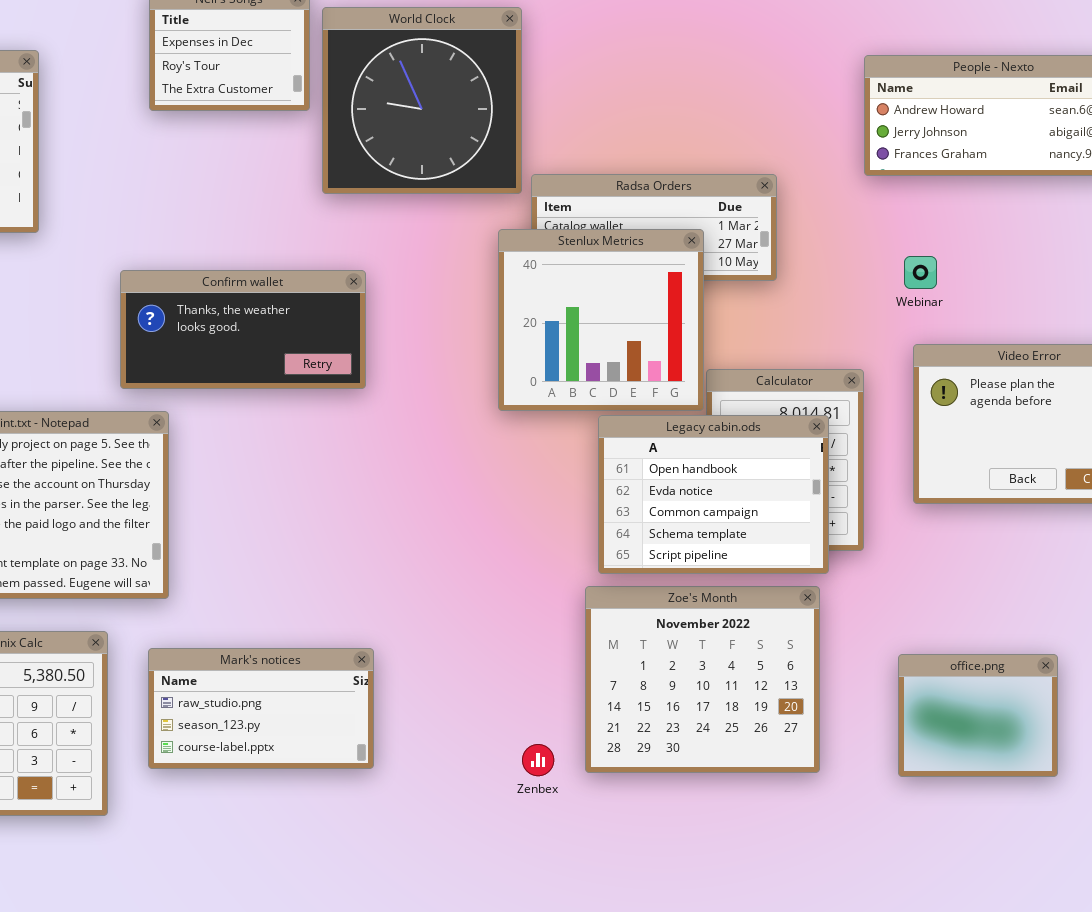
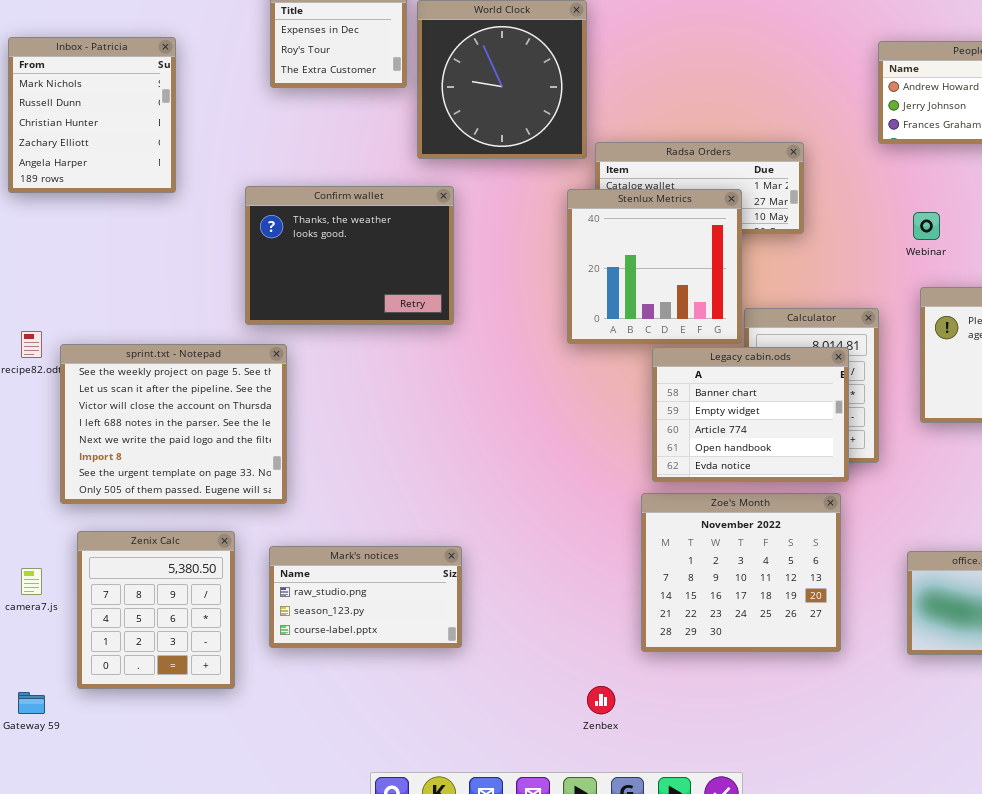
Confirm wallet: [120,270,366,389] -> [245,186,454,325], resized
Legacy cabin.ods: [598,415,829,574] -> [652,347,849,482], scrolled up 3 rows
Zenbex: [522,744,554,776] -> [587,686,615,714], moved

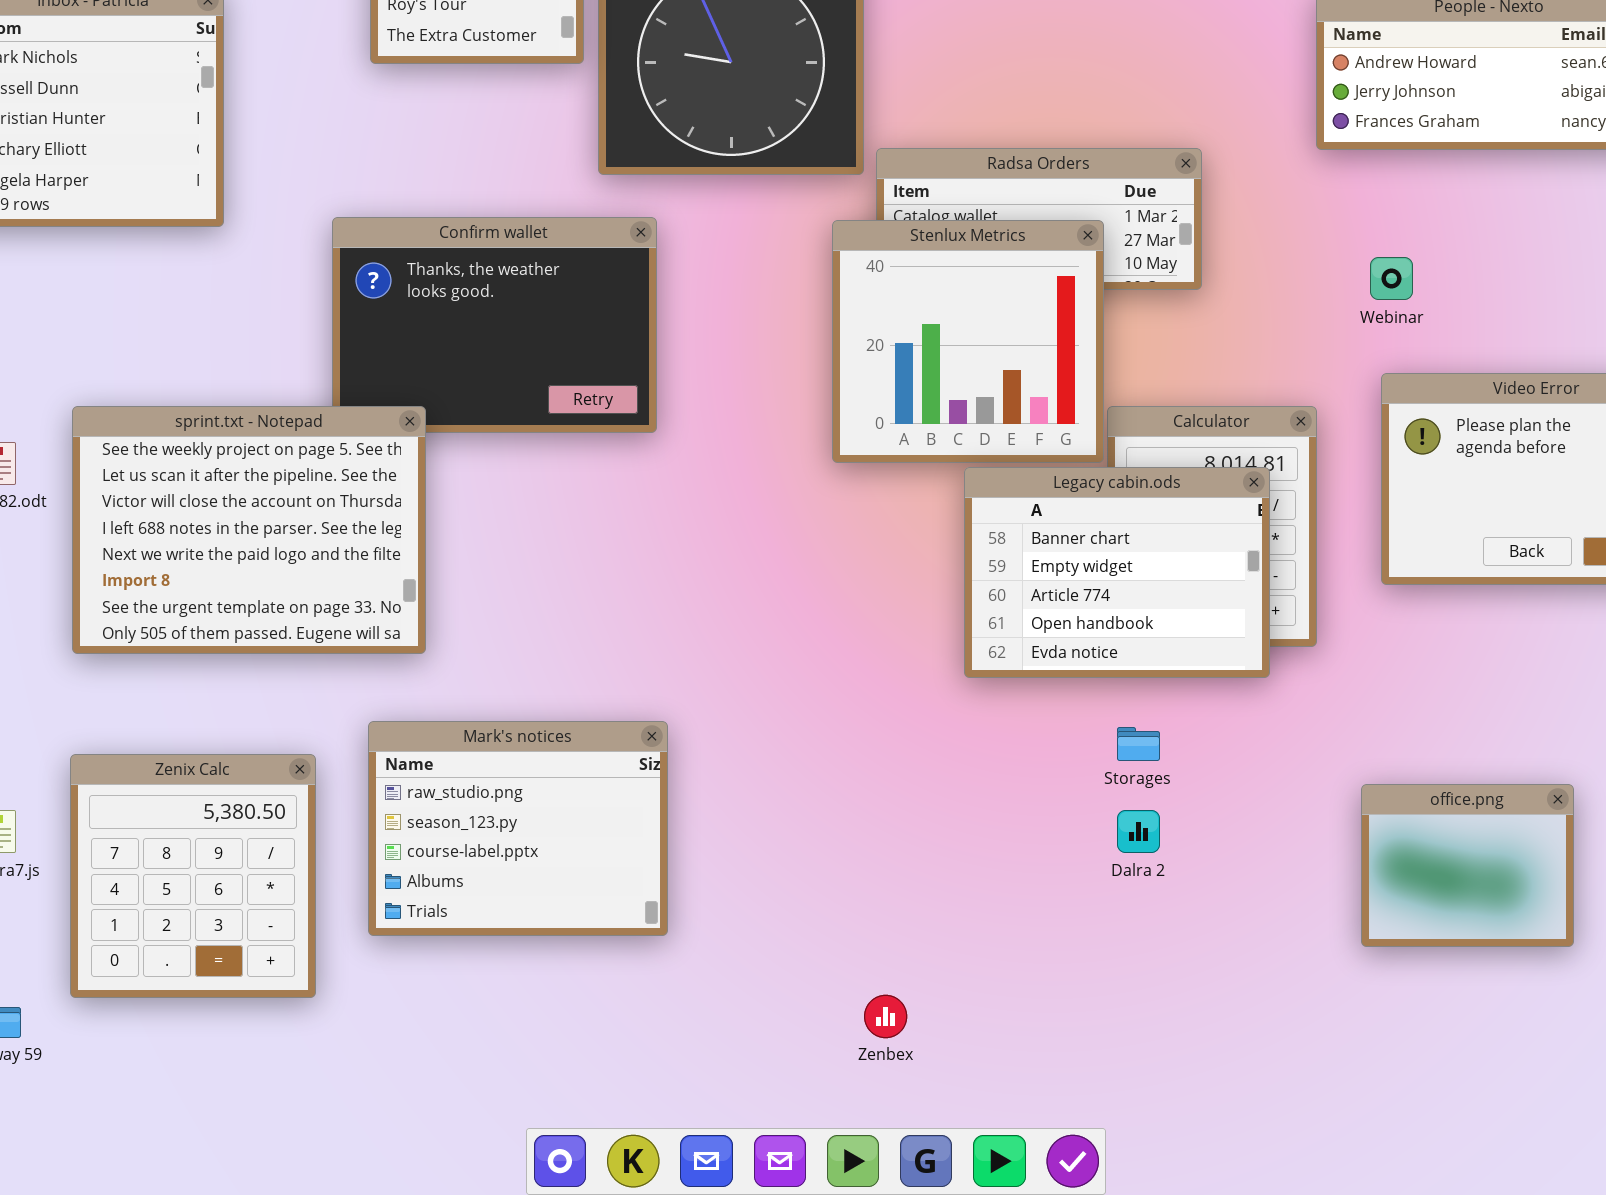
sprint.txt - Notepad: [60,344,287,504] -> [72,406,426,654], moved
Zoe's Month: [641,493,841,652] -> none, closed
Mark's notices: [269,546,462,648] -> [368,721,668,936], resized

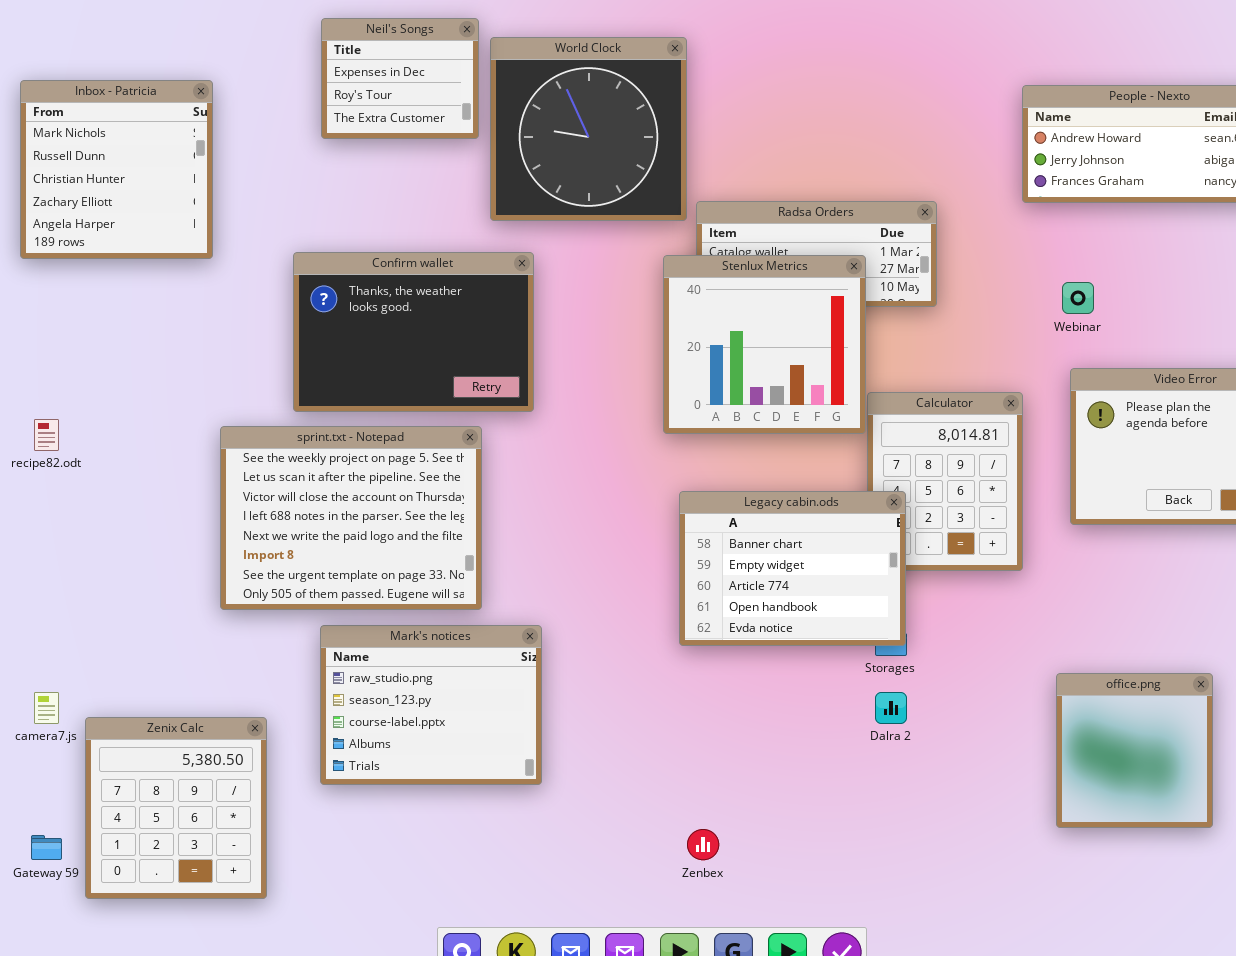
sprint.txt - Notepad: [72,406,426,654] -> [220,426,482,610], moved
Legacy cabin.ods: [964,467,1270,678] -> [679,491,906,646], moved
Zenix Calc: [70,754,316,998] -> [85,717,267,899], moved
office.png: [1361,784,1574,947] -> [1056,673,1213,828], resized

